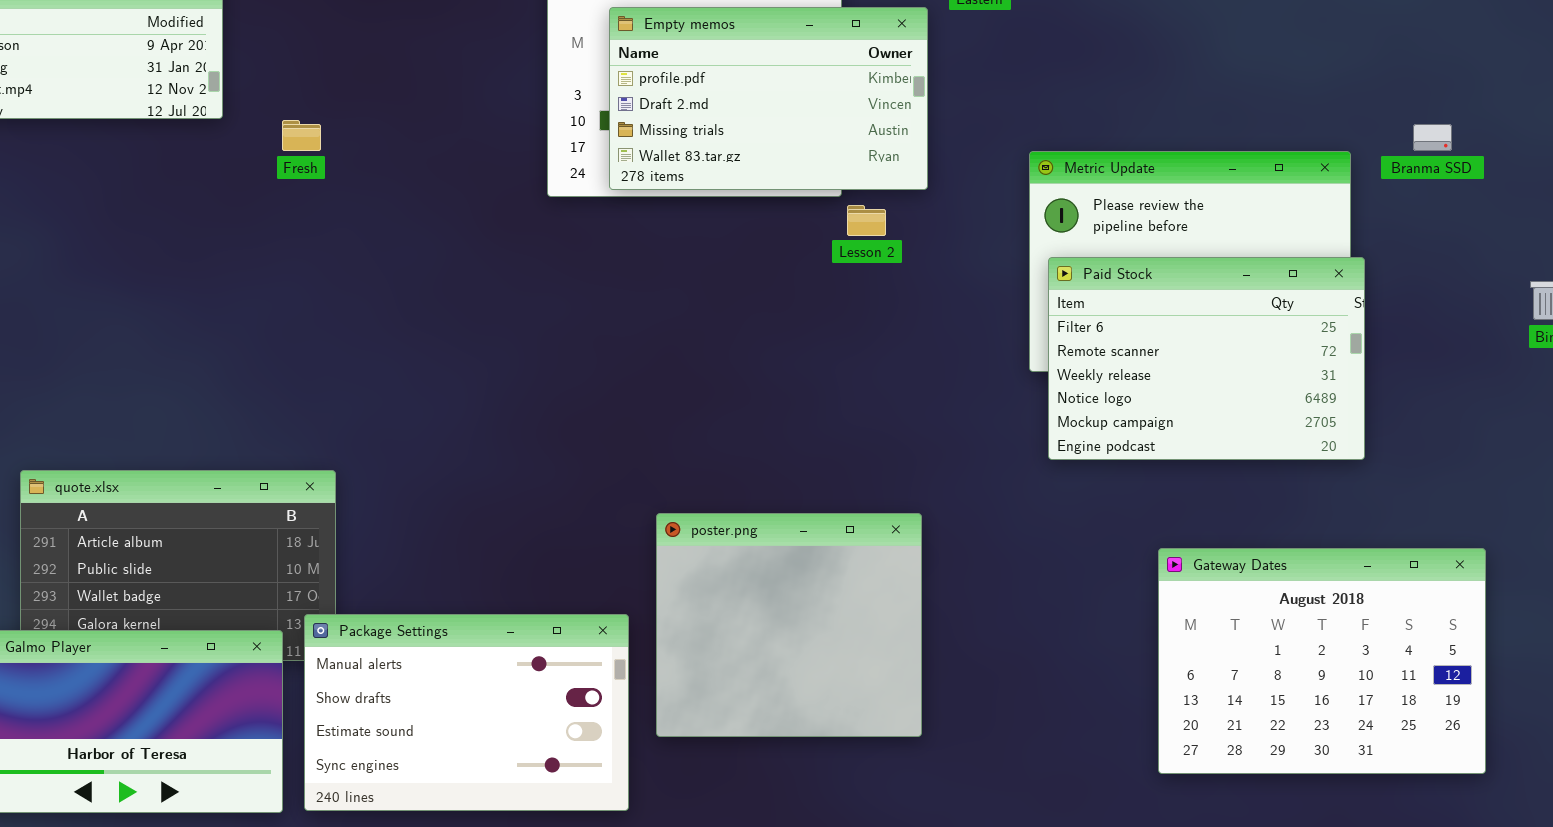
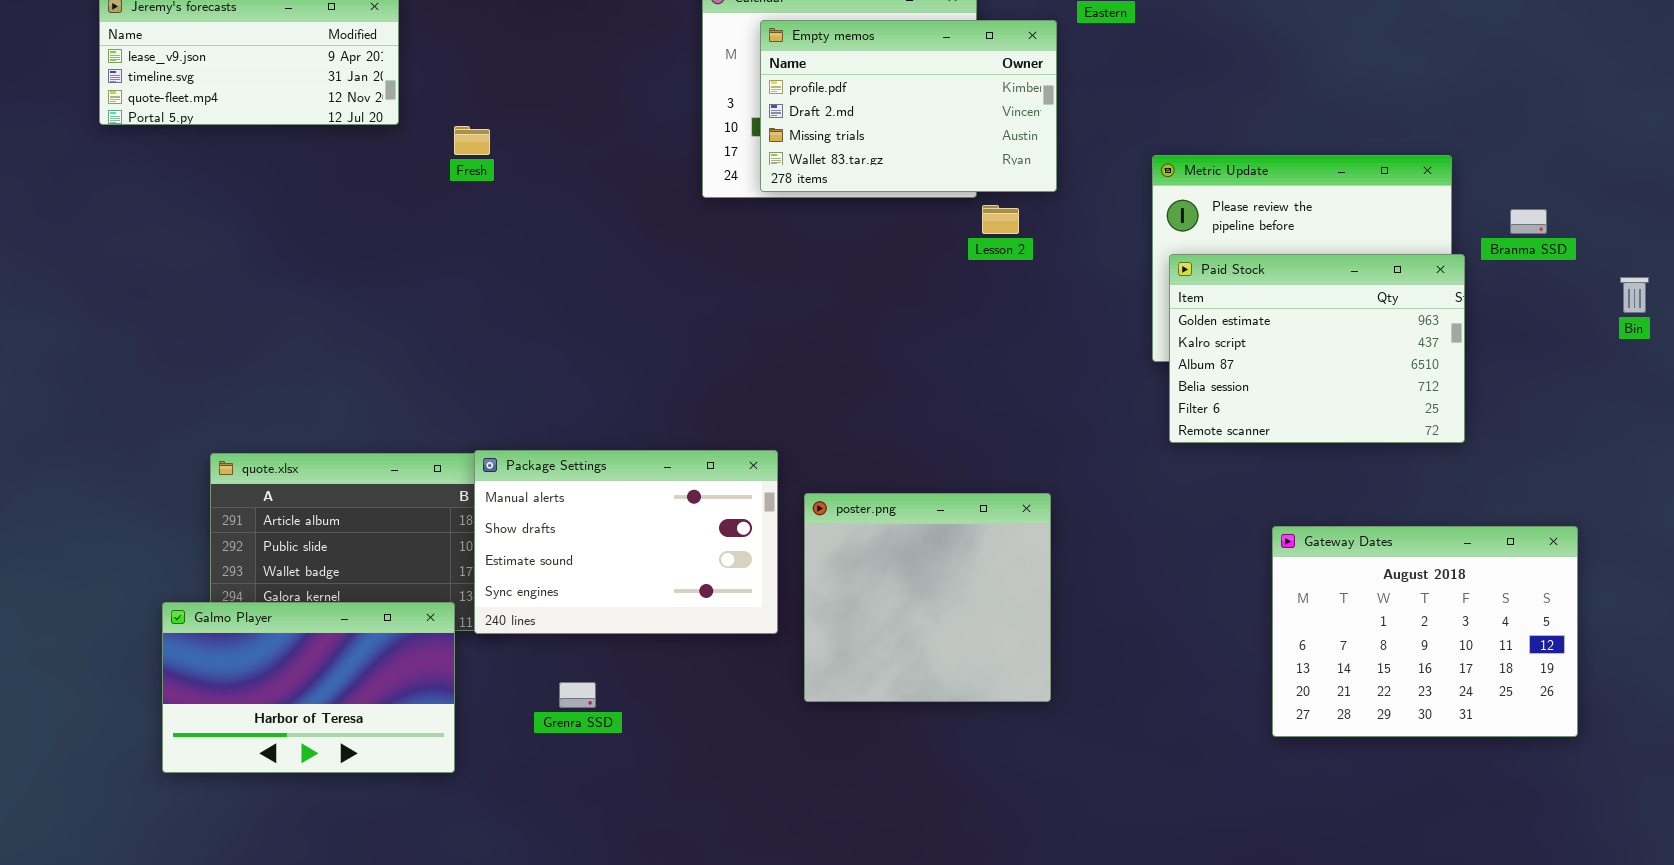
Branma SSD: [1413,124,1452,151] -> [1510,209,1547,234], moved
Paid Stock: [1048,257,1365,460] -> [1169,254,1465,443], scrolled up 4 rows
Package Settings: [304,614,629,811] -> [474,450,778,634], moved

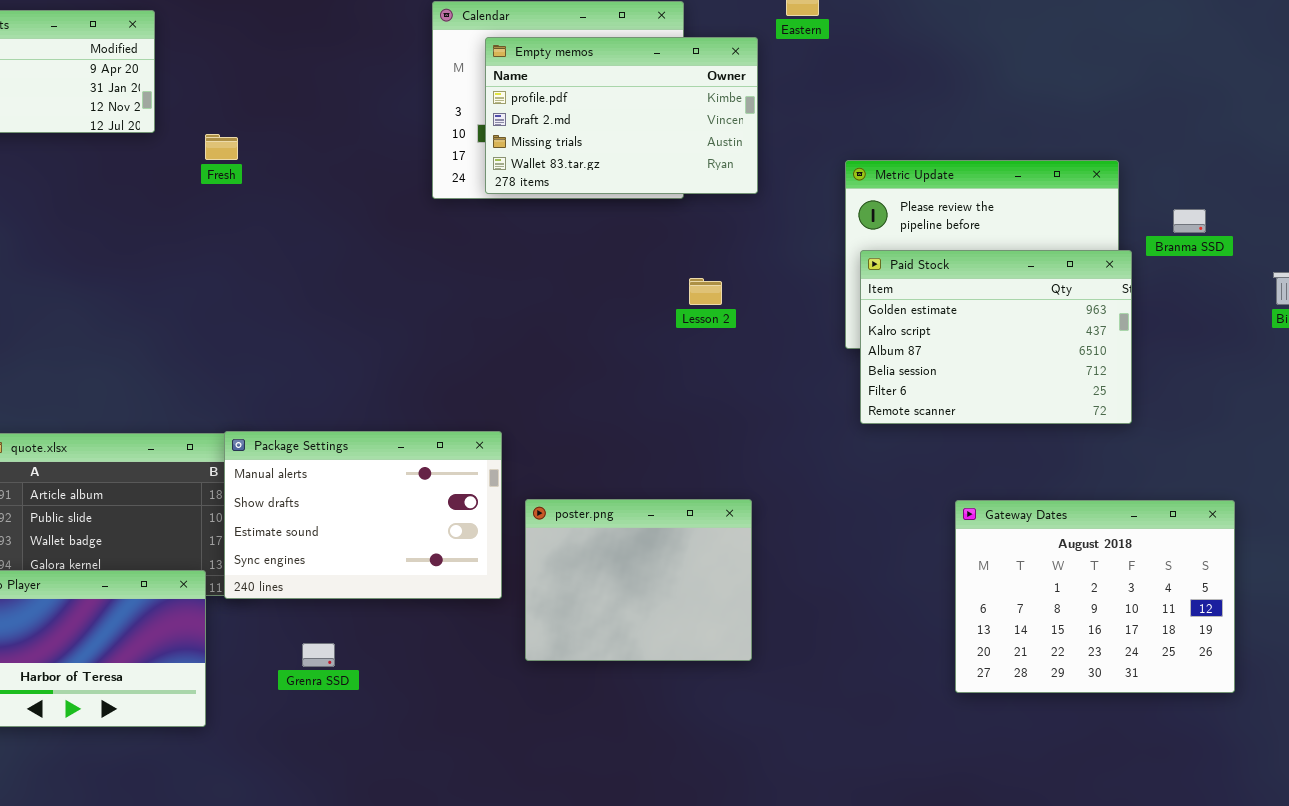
Lesson 2: [982,205,1019,234] -> [689,278,722,305], moved
poster.png: [804,493,1051,702] -> [525,499,752,661], resized

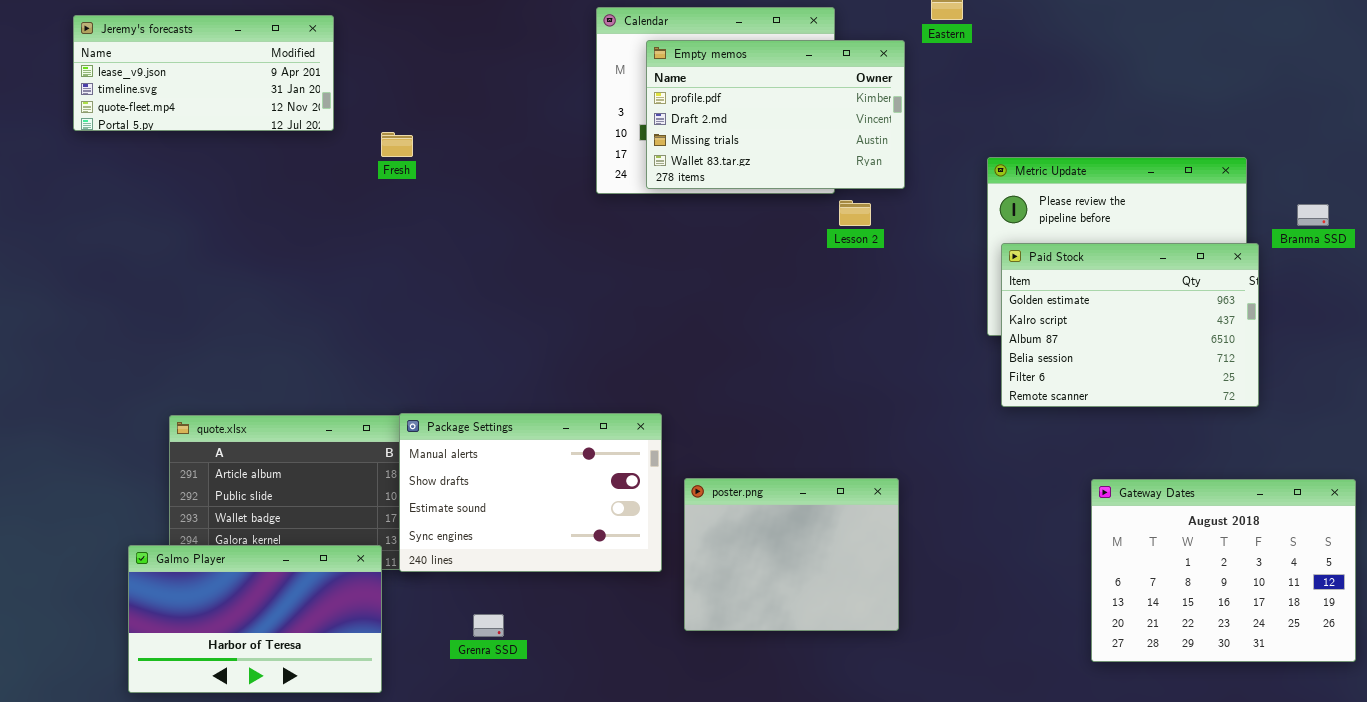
Lesson 2: [689,278,722,305] -> [839,200,871,226], moved

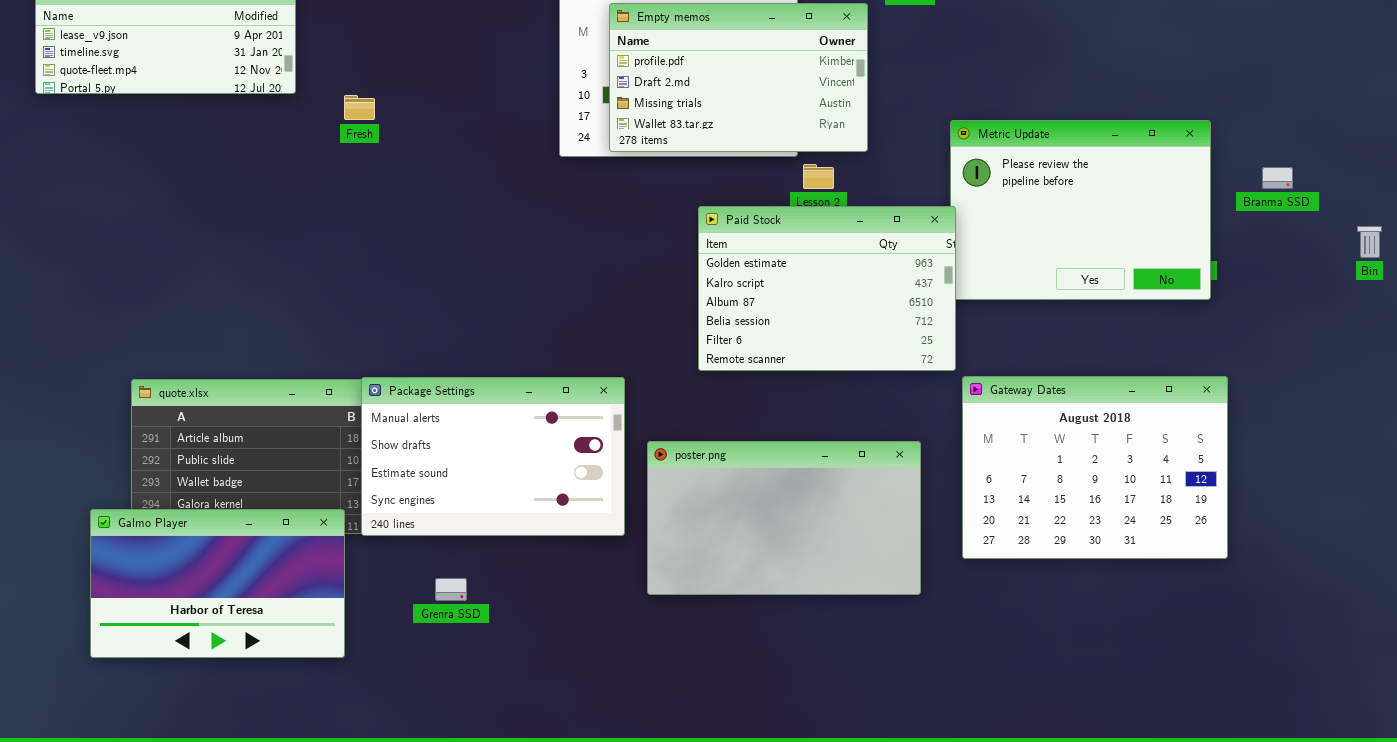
Paid Stock: [1001,243,1259,407] -> [698,206,956,371], moved
poster.png: [684,478,899,631] -> [647,441,921,595], resized
Gateway Dates: [1091,479,1356,662] -> [962,376,1228,559], moved

